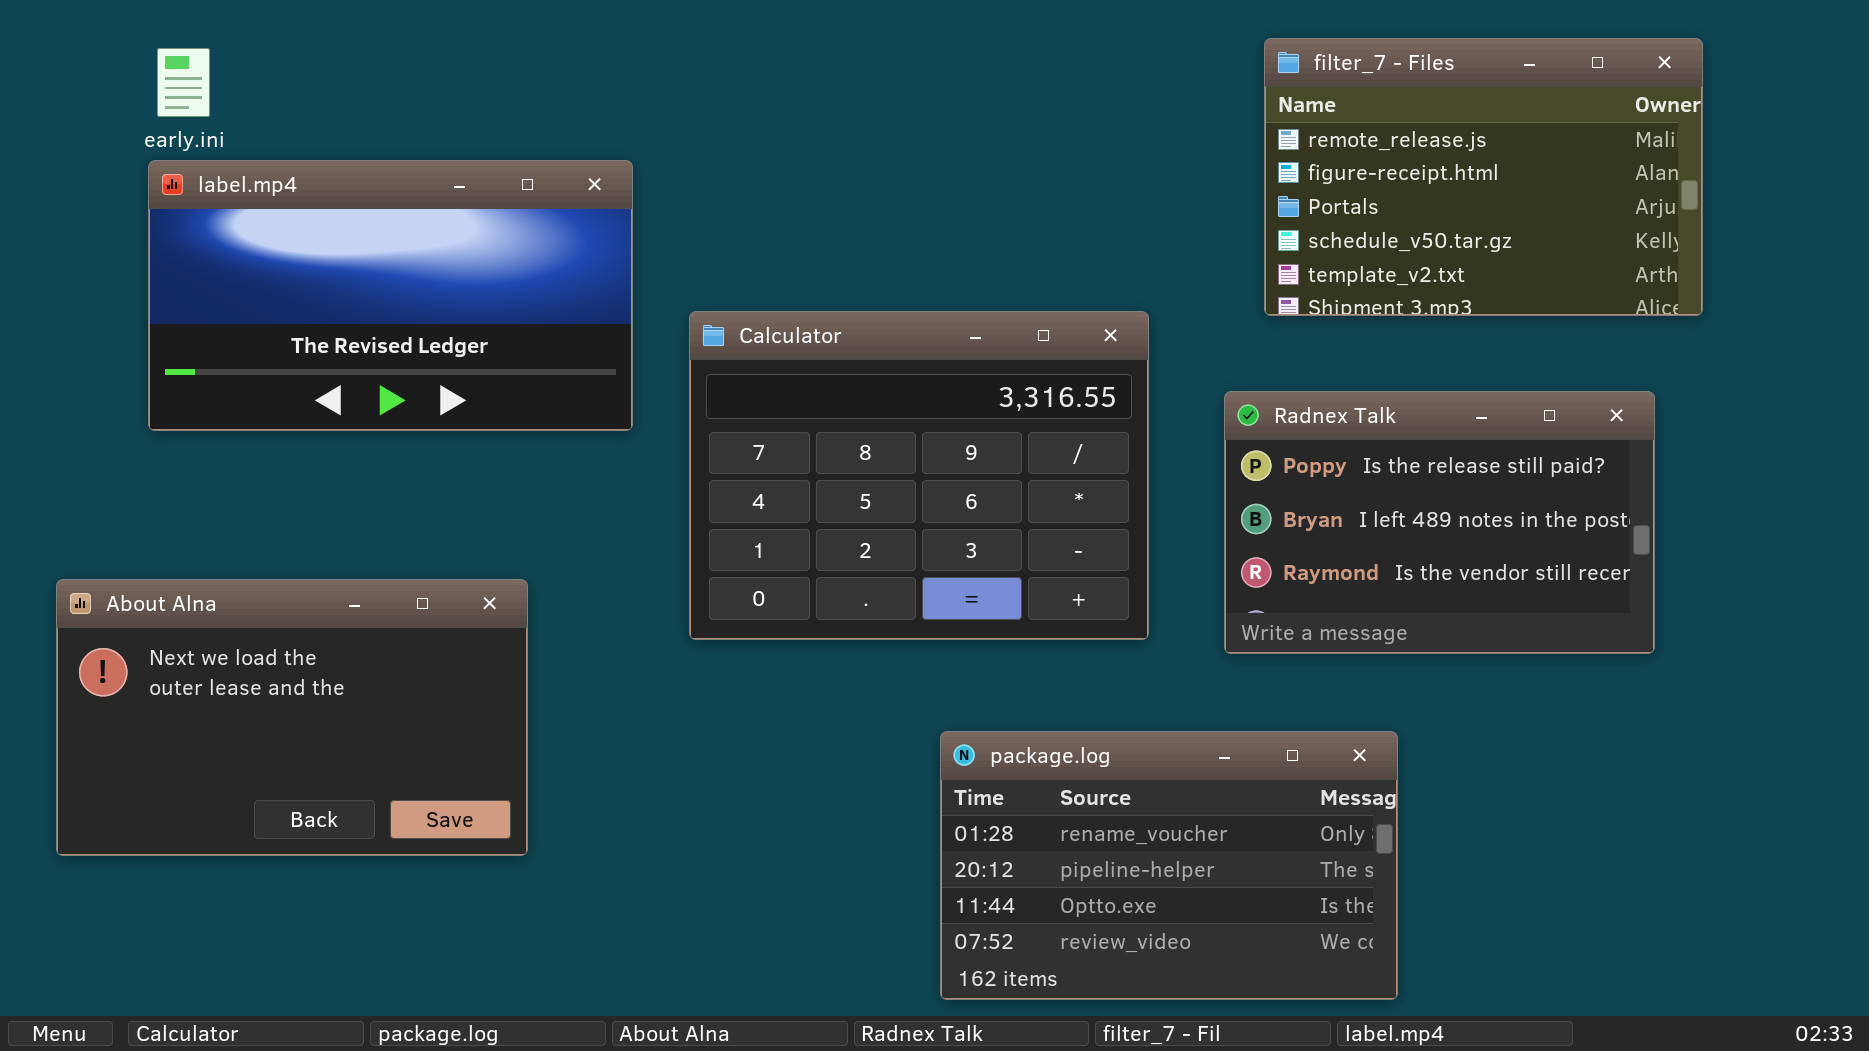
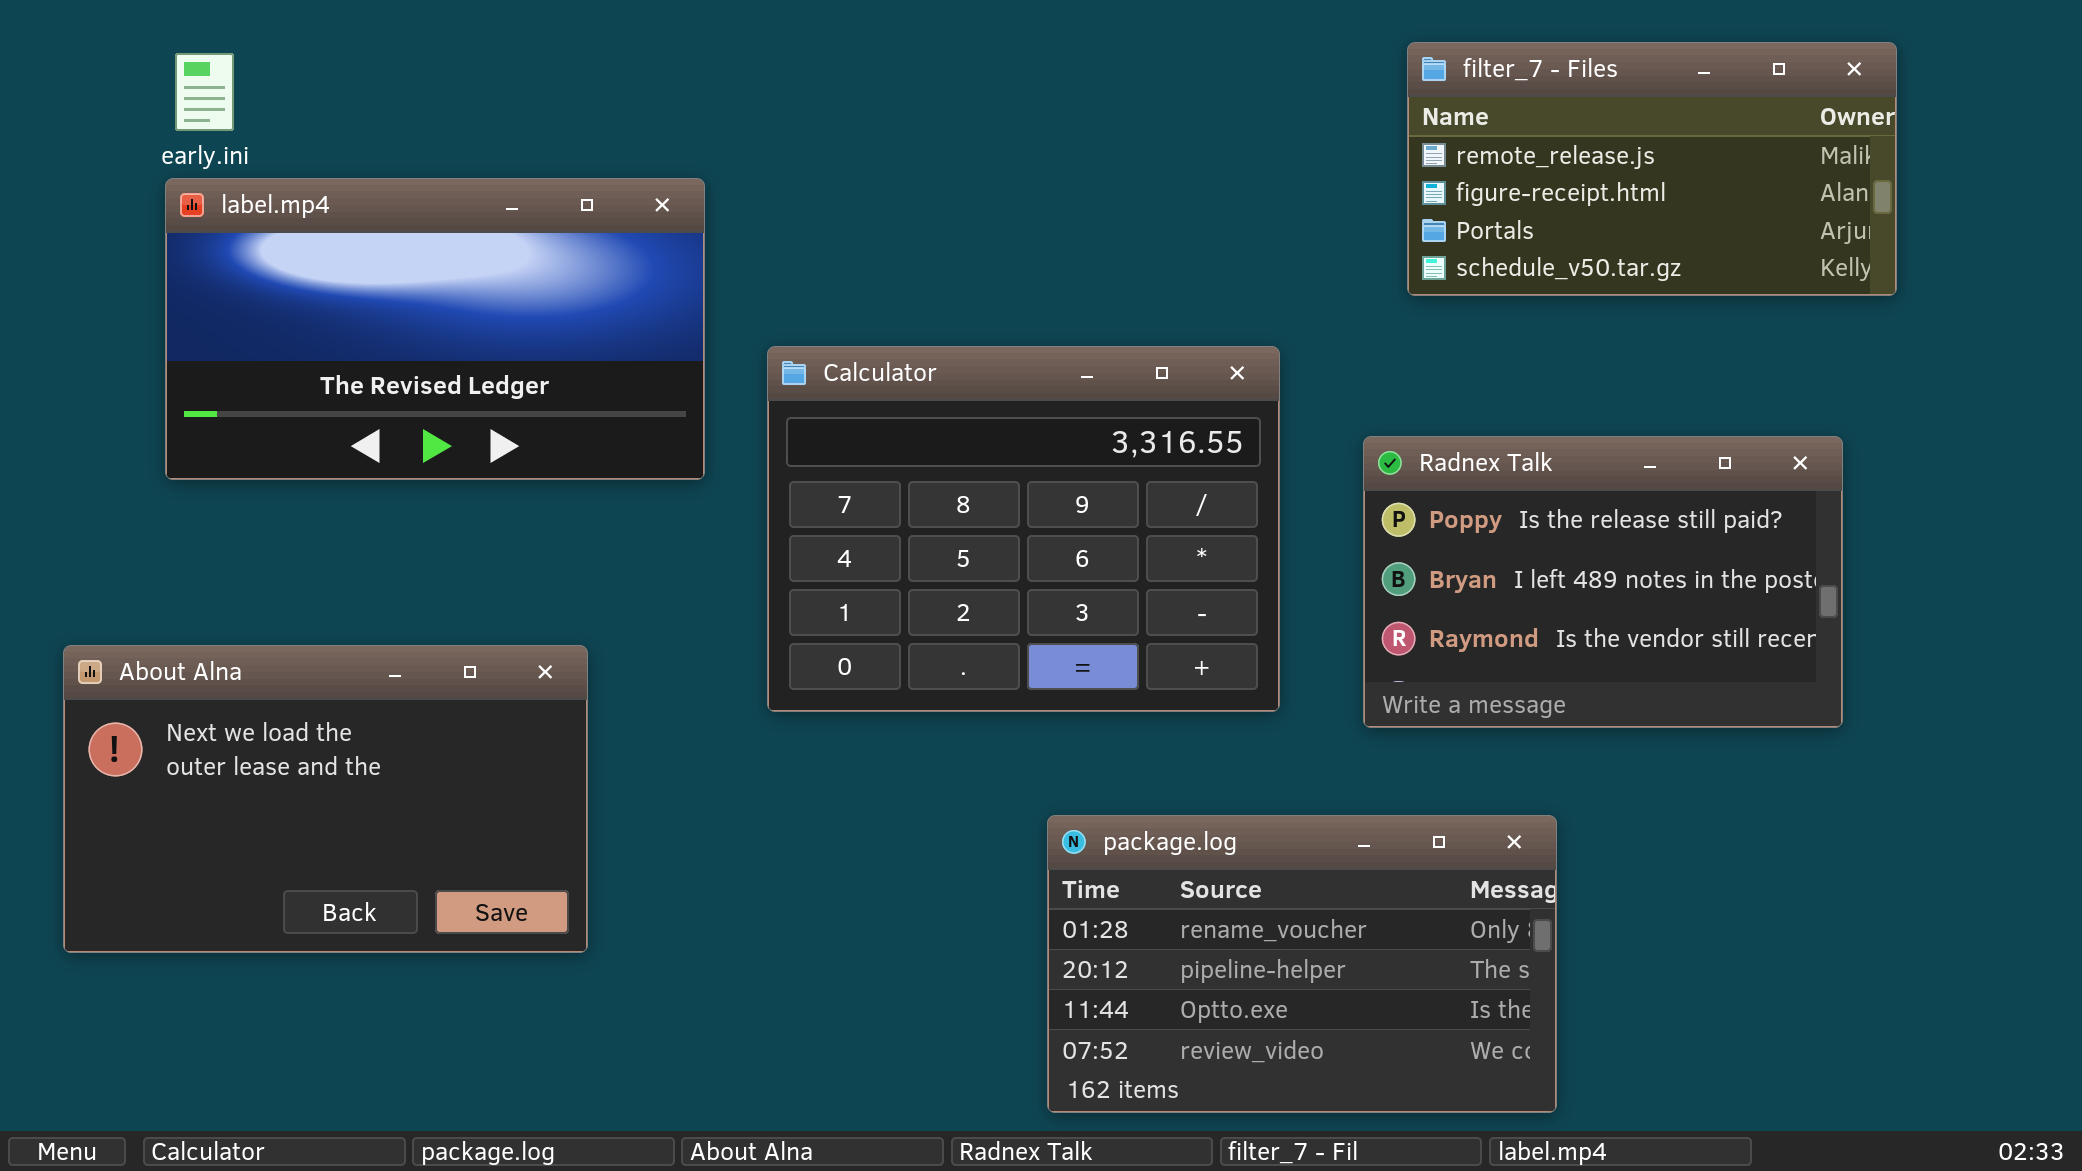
filter_7 - Files: [1264,38,1703,316] -> [1407,42,1897,296], resized

